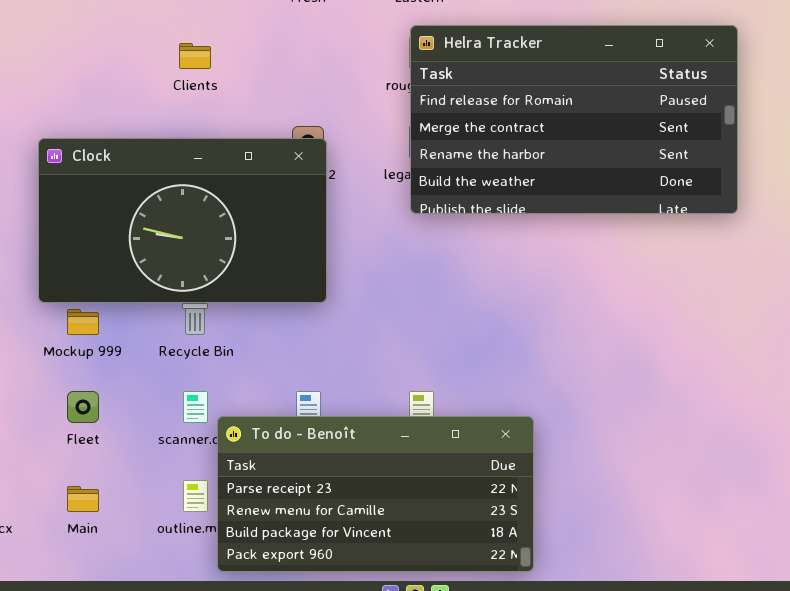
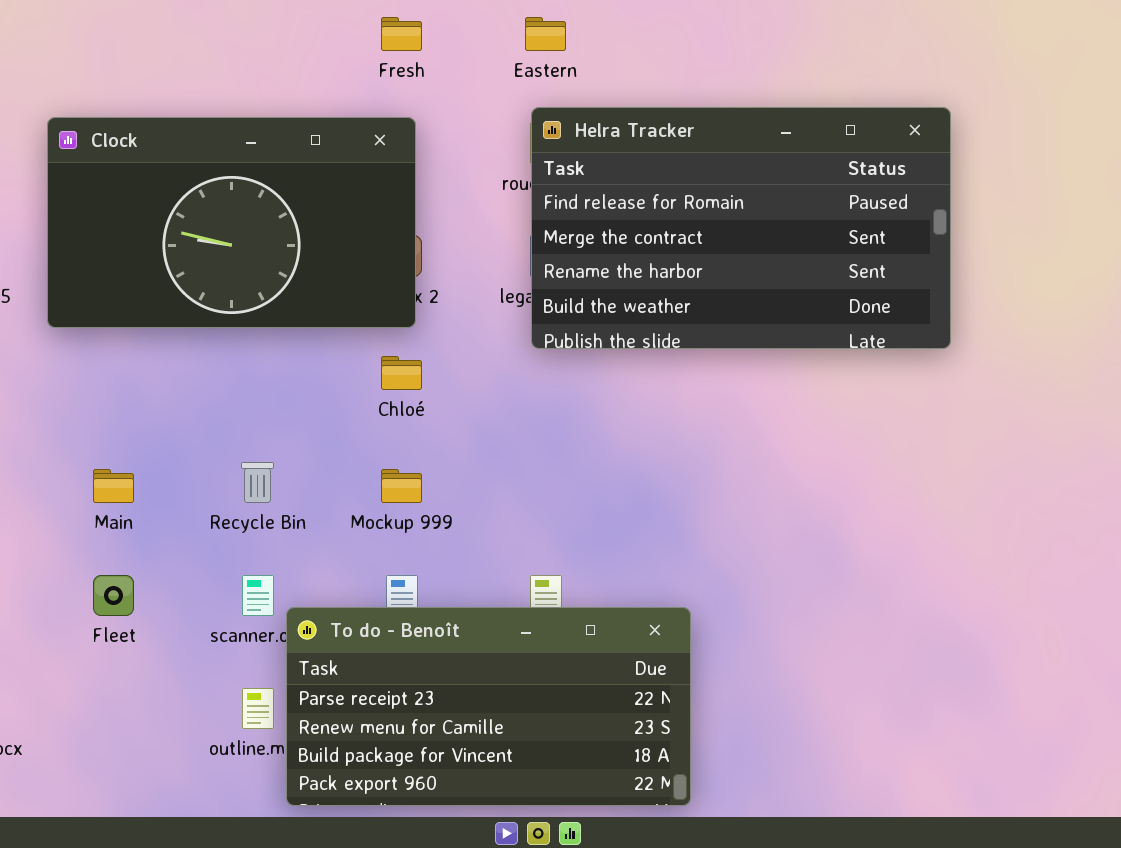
Clock: [38,138,327,303] -> [47,117,416,328], moved
Mockup 999: [67,309,99,335] -> [381,469,422,503], moved
Main: [67,486,99,512] -> [93,469,134,503], moved

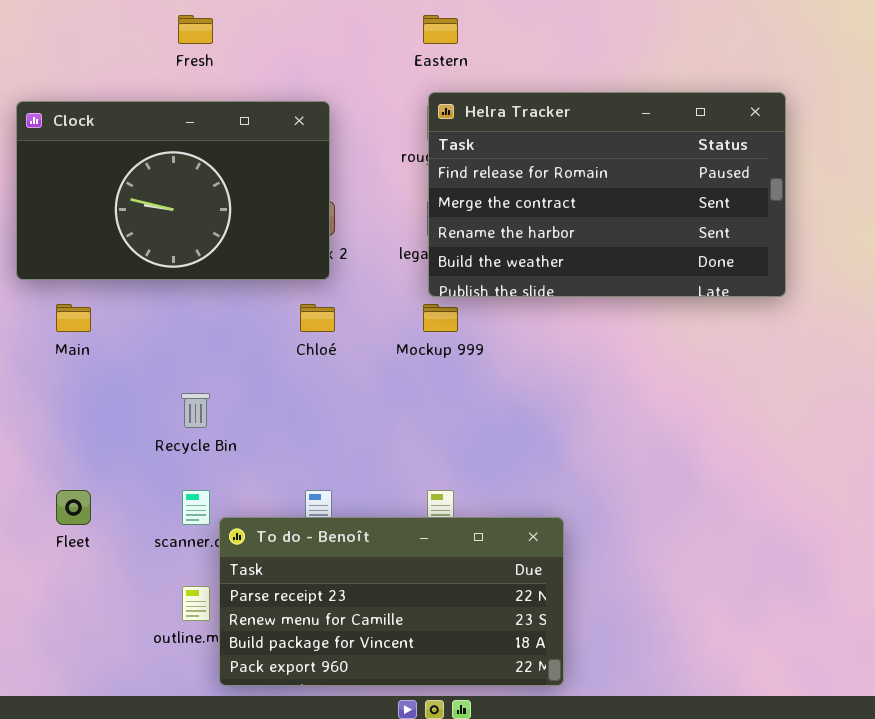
Fresh: [381,17,422,51] -> [178,15,213,44], moved
Main: [93,469,134,503] -> [56,304,91,332], moved
Mockup 999: [381,469,422,503] -> [423,304,458,332], moved

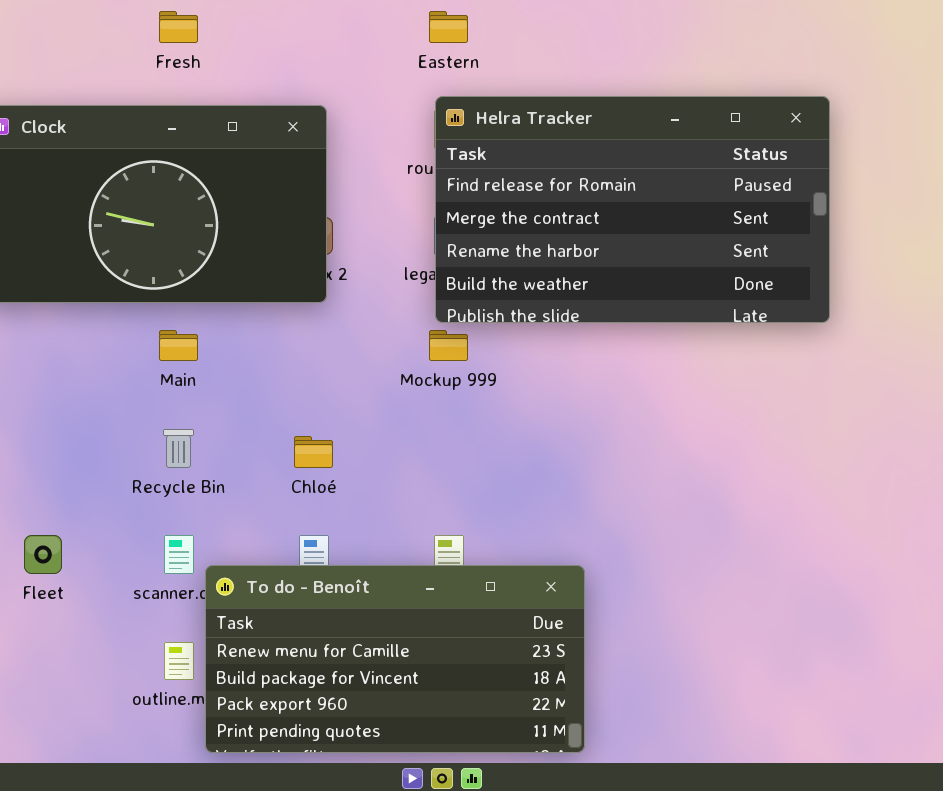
Main: [56,304,91,332] -> [159,330,198,361], moved
Chloé: [300,304,335,332] -> [294,436,333,468], moved
To do - Benoît: [219,517,564,686] -> [205,565,585,753], scrolled down 1 row

